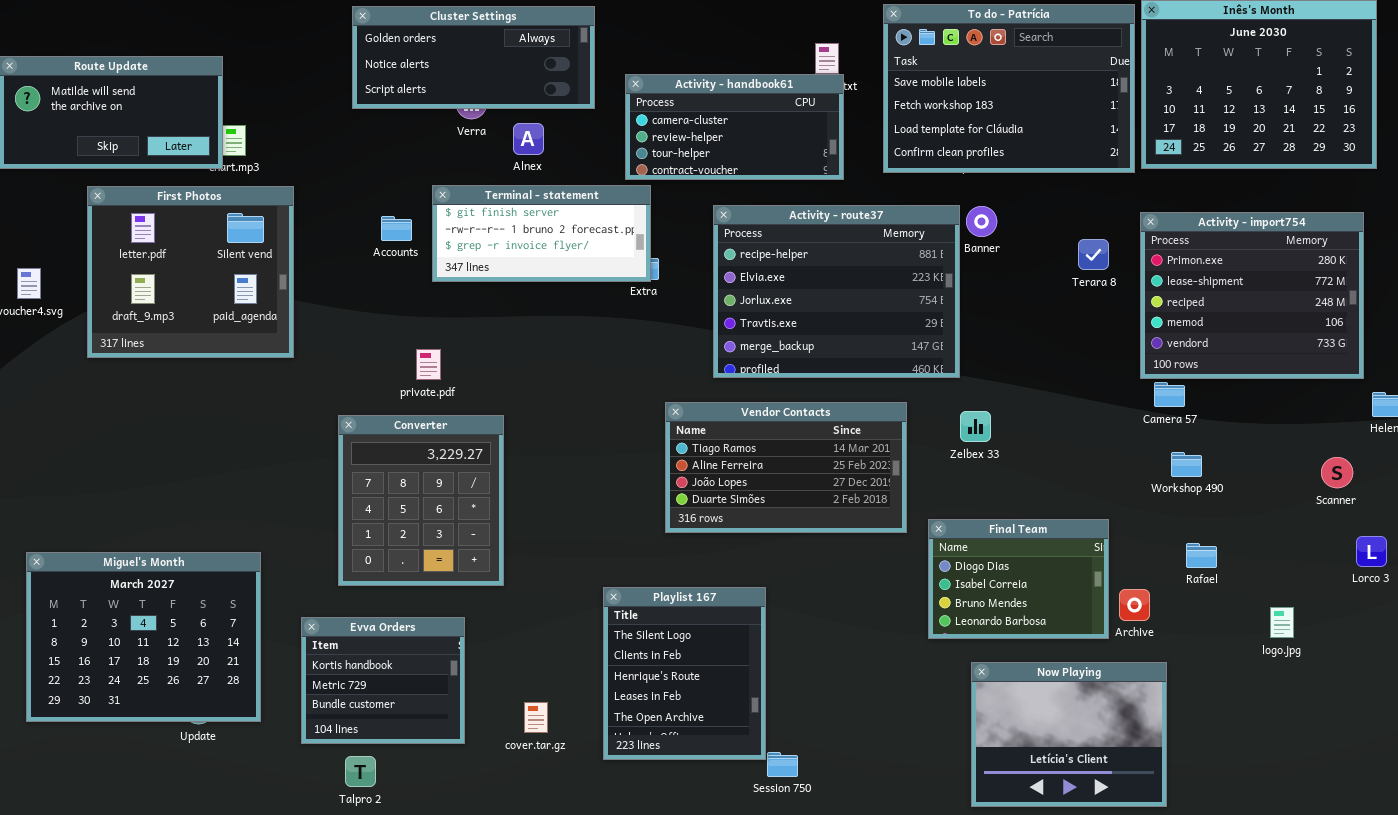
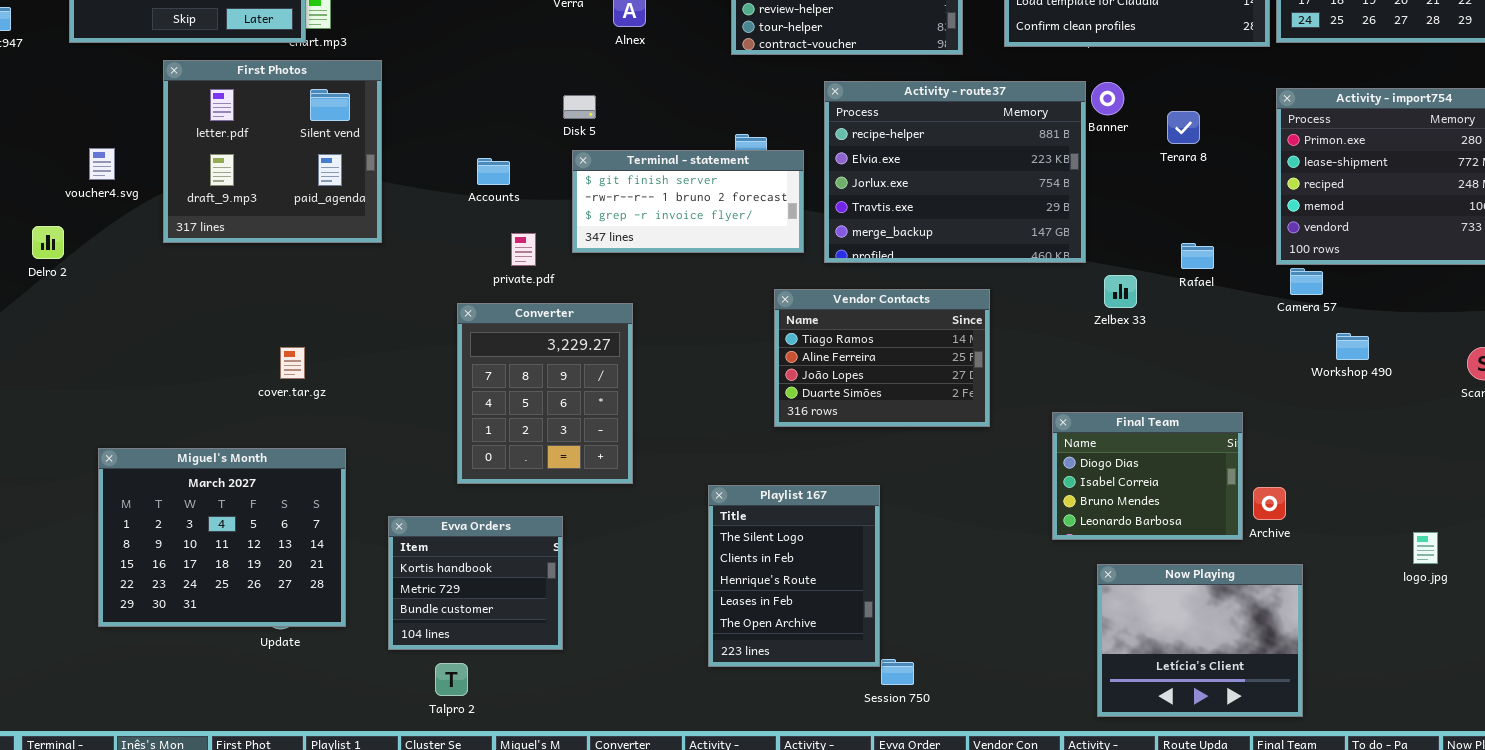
Terminal - statement: [432,185,651,282] -> [572,150,804,253], moved
Accounts: [381,216,412,241] -> [477,158,510,185], moved
Terara 8: [1078,239,1109,270] -> [1167,111,1200,144], moved
Vendor Contacts: [665,402,907,533] -> [774,289,990,427], resized
Zelbex 33: [960,411,991,442] -> [1104,275,1137,308], moved
Converter: [338,415,504,586] -> [457,303,633,484], moved
Workshop 490: [1171,452,1202,477] -> [1336,333,1369,360], moved
Rafael: [1186,543,1217,568] -> [1181,243,1214,269], moved
logo.jpg: [1270,607,1294,638] -> [1413,532,1438,564], moved
cover.tar.gz: [524,702,548,733] -> [280,347,305,379], moved

